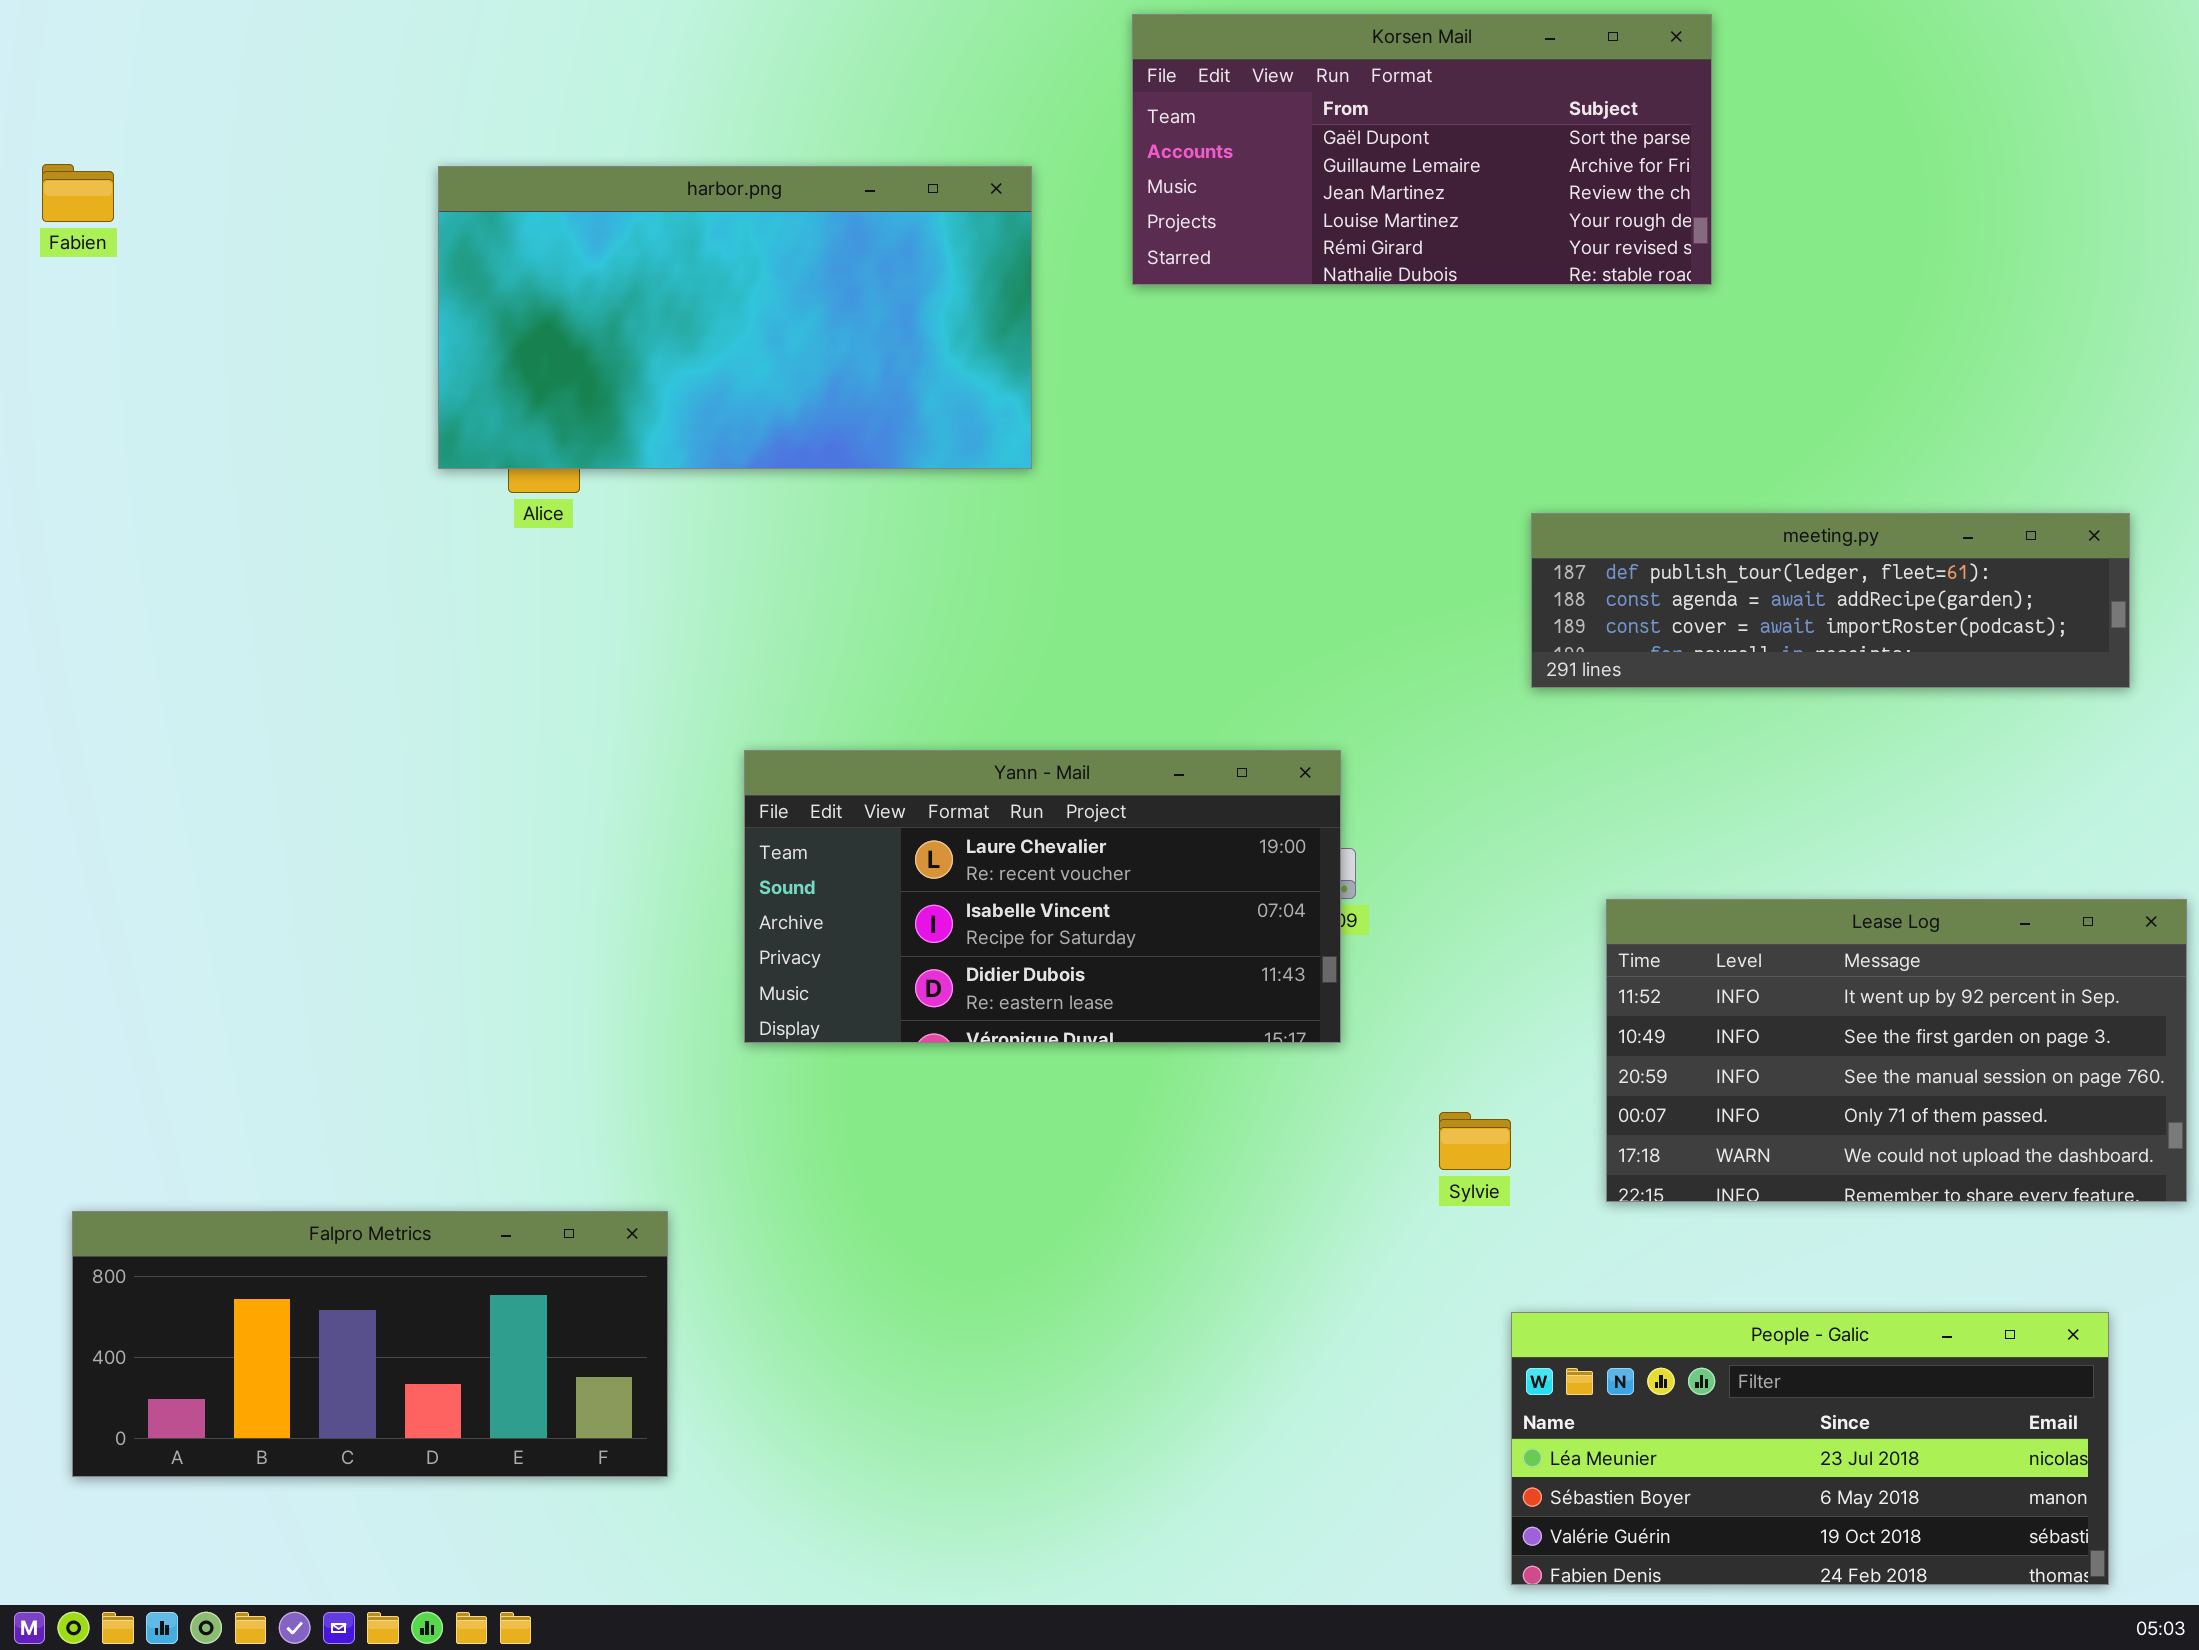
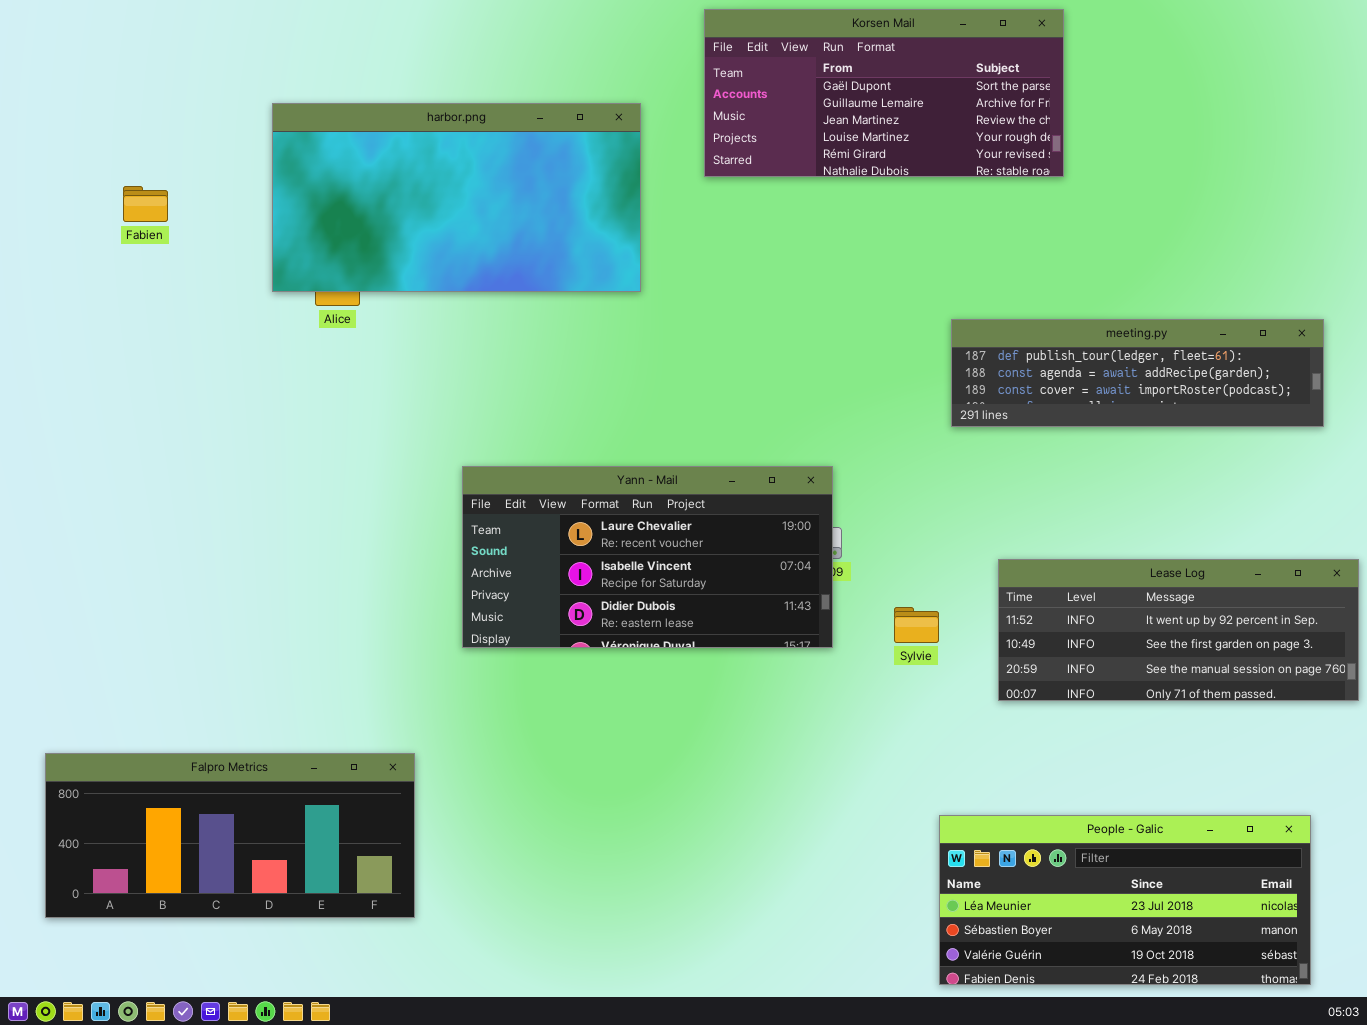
Fabien: [42,164,114,222] -> [123,186,168,222], moved
Lease Log: [1606,899,2187,1202] -> [998,559,1359,701], resized
Sylvie: [1439,1112,1511,1170] -> [894,607,939,643], moved

